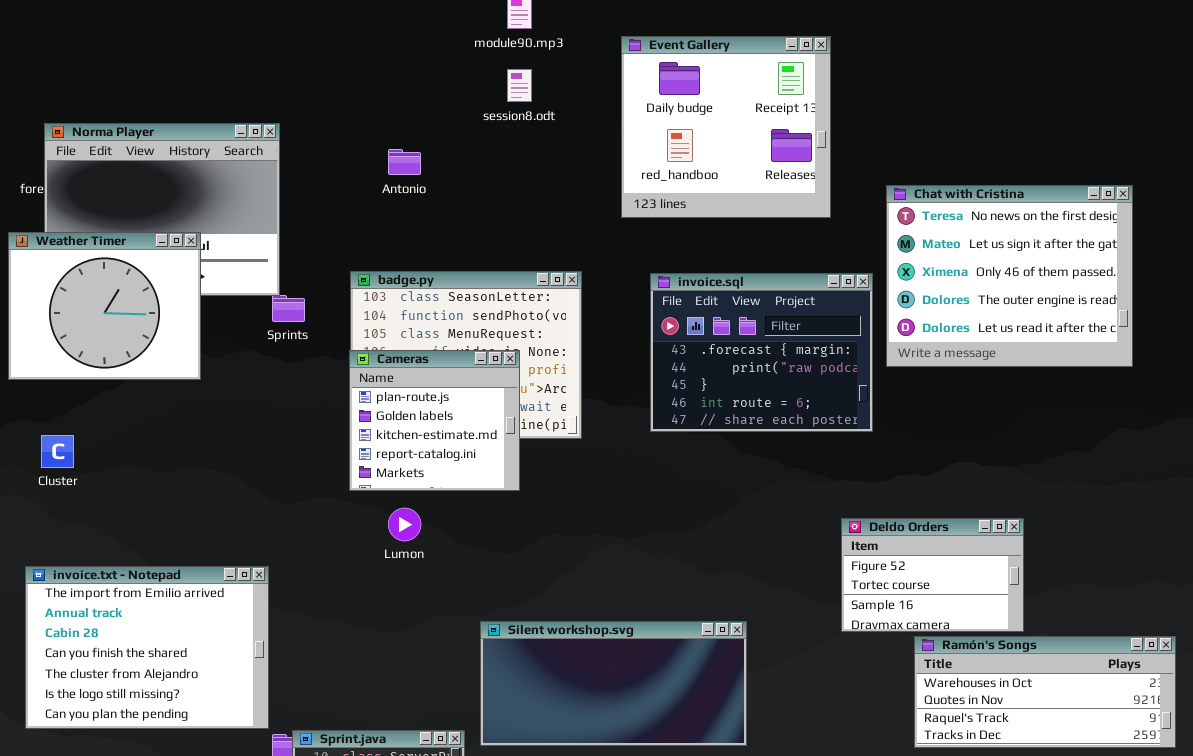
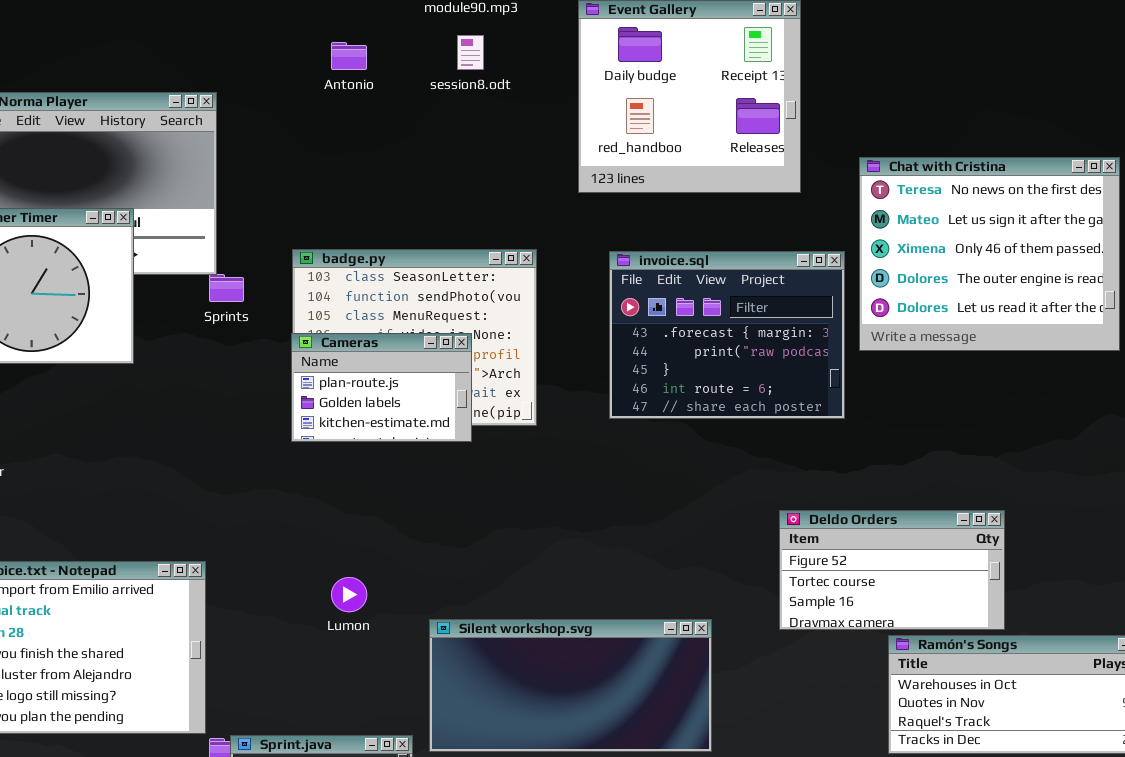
Antonio: [388,149,421,175] -> [331,42,367,70], moved
Cameras: [349,350,520,491] -> [291,333,472,442], resized
Lumon: [388,508,421,541] -> [331,577,367,612], moved
Deldo Orders: [841,518,1024,632] -> [779,510,1005,630], resized

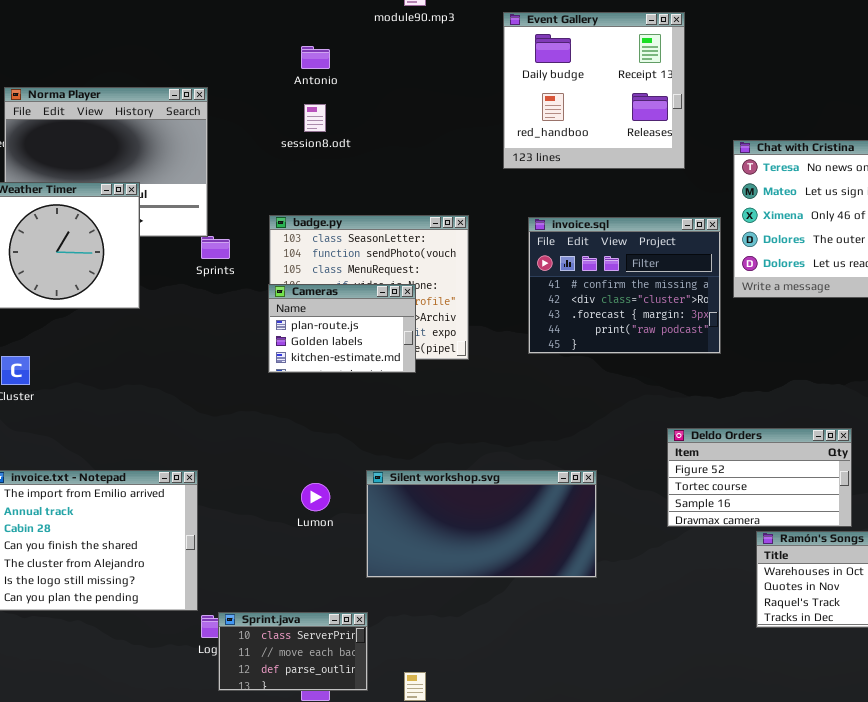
session8.odt: [457,35,484,70] -> [304,104,326,132], moved
invoice.sql: [609,251,845,419] -> [528,217,721,354], scrolled up 2 rows
Silent workshop.svg: [429,619,712,752] -> [366,470,597,578], moved

